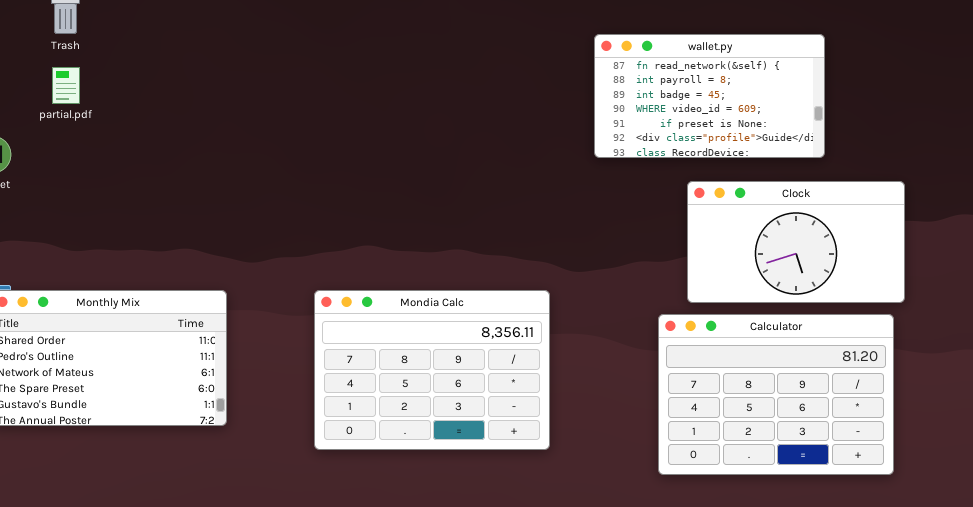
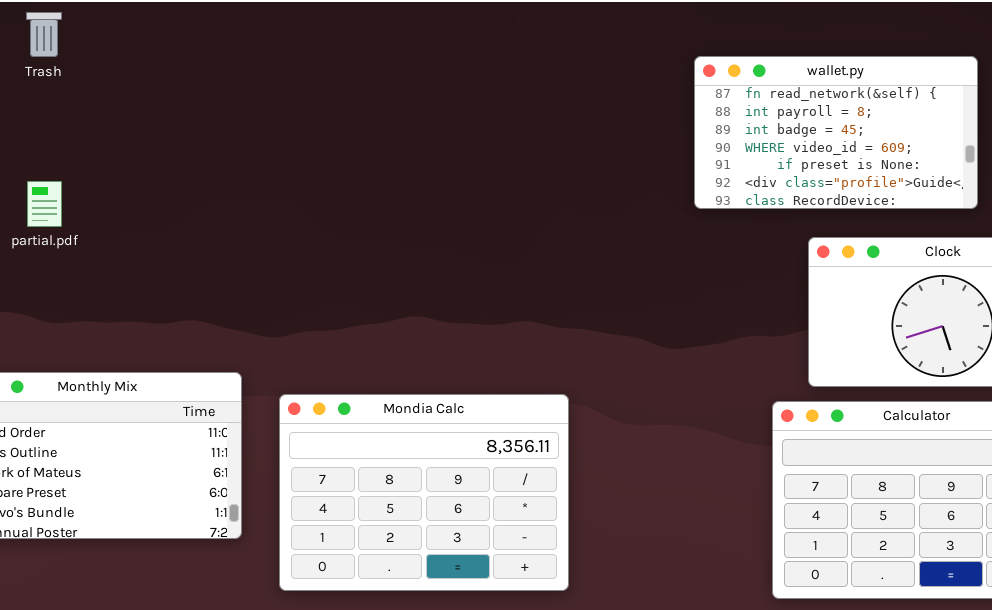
partial.pdf: [52,67,80,104] -> [27,181,62,227], moved
Mondia Calc: [314,290,550,450] -> [279,394,569,591], moved

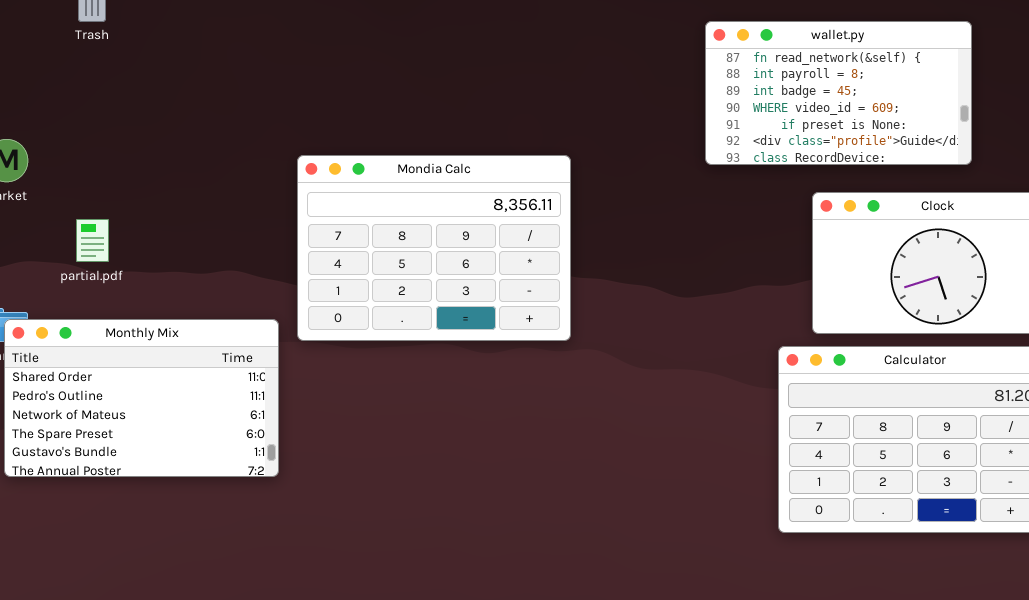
partial.pdf: [27,181,62,227] -> [76,219,109,262], moved
Mondia Calc: [279,394,569,591] -> [297,155,571,341], moved

